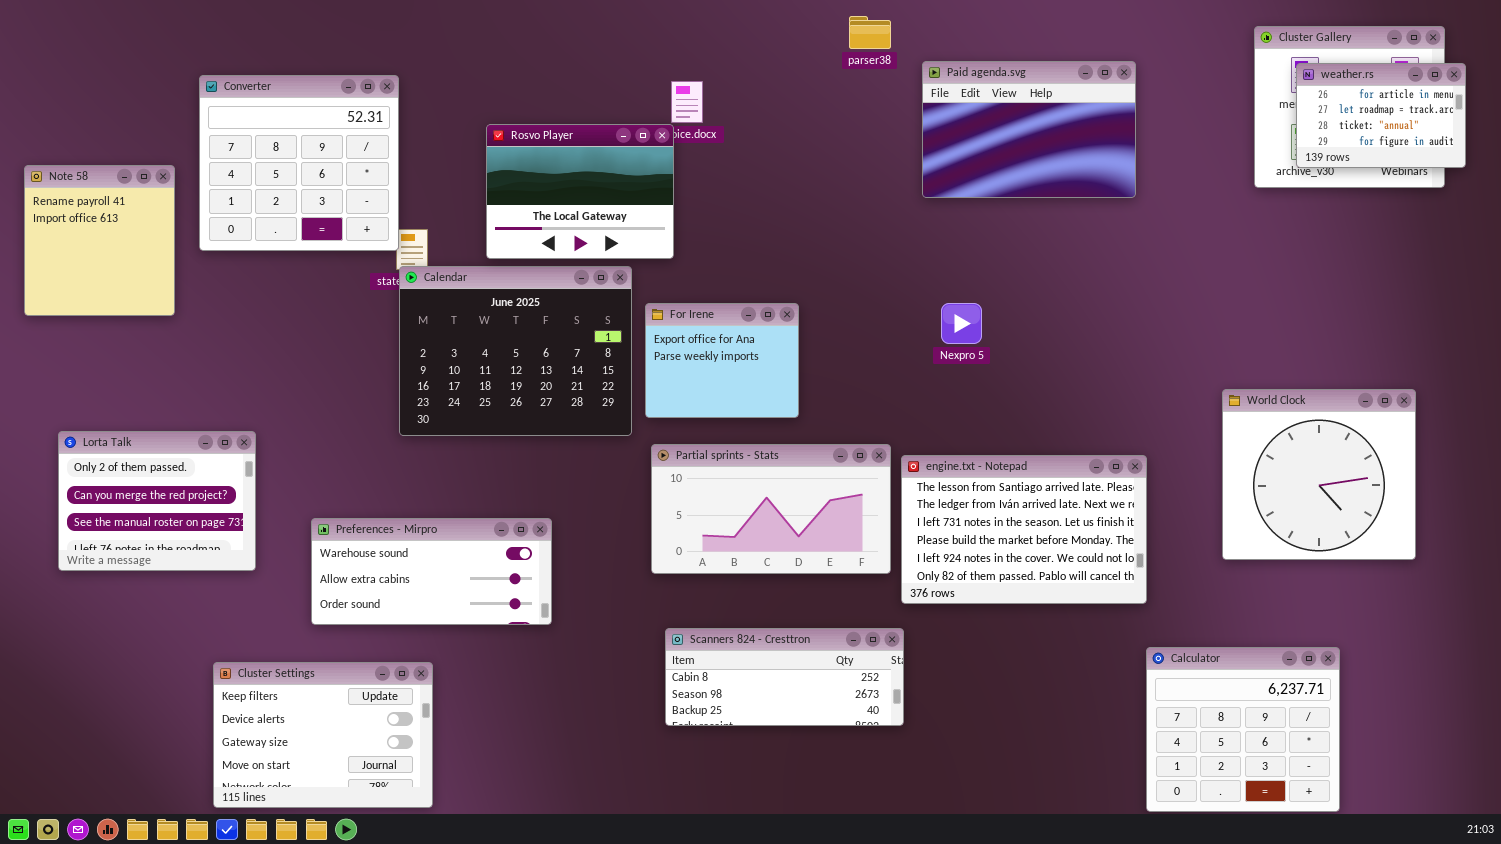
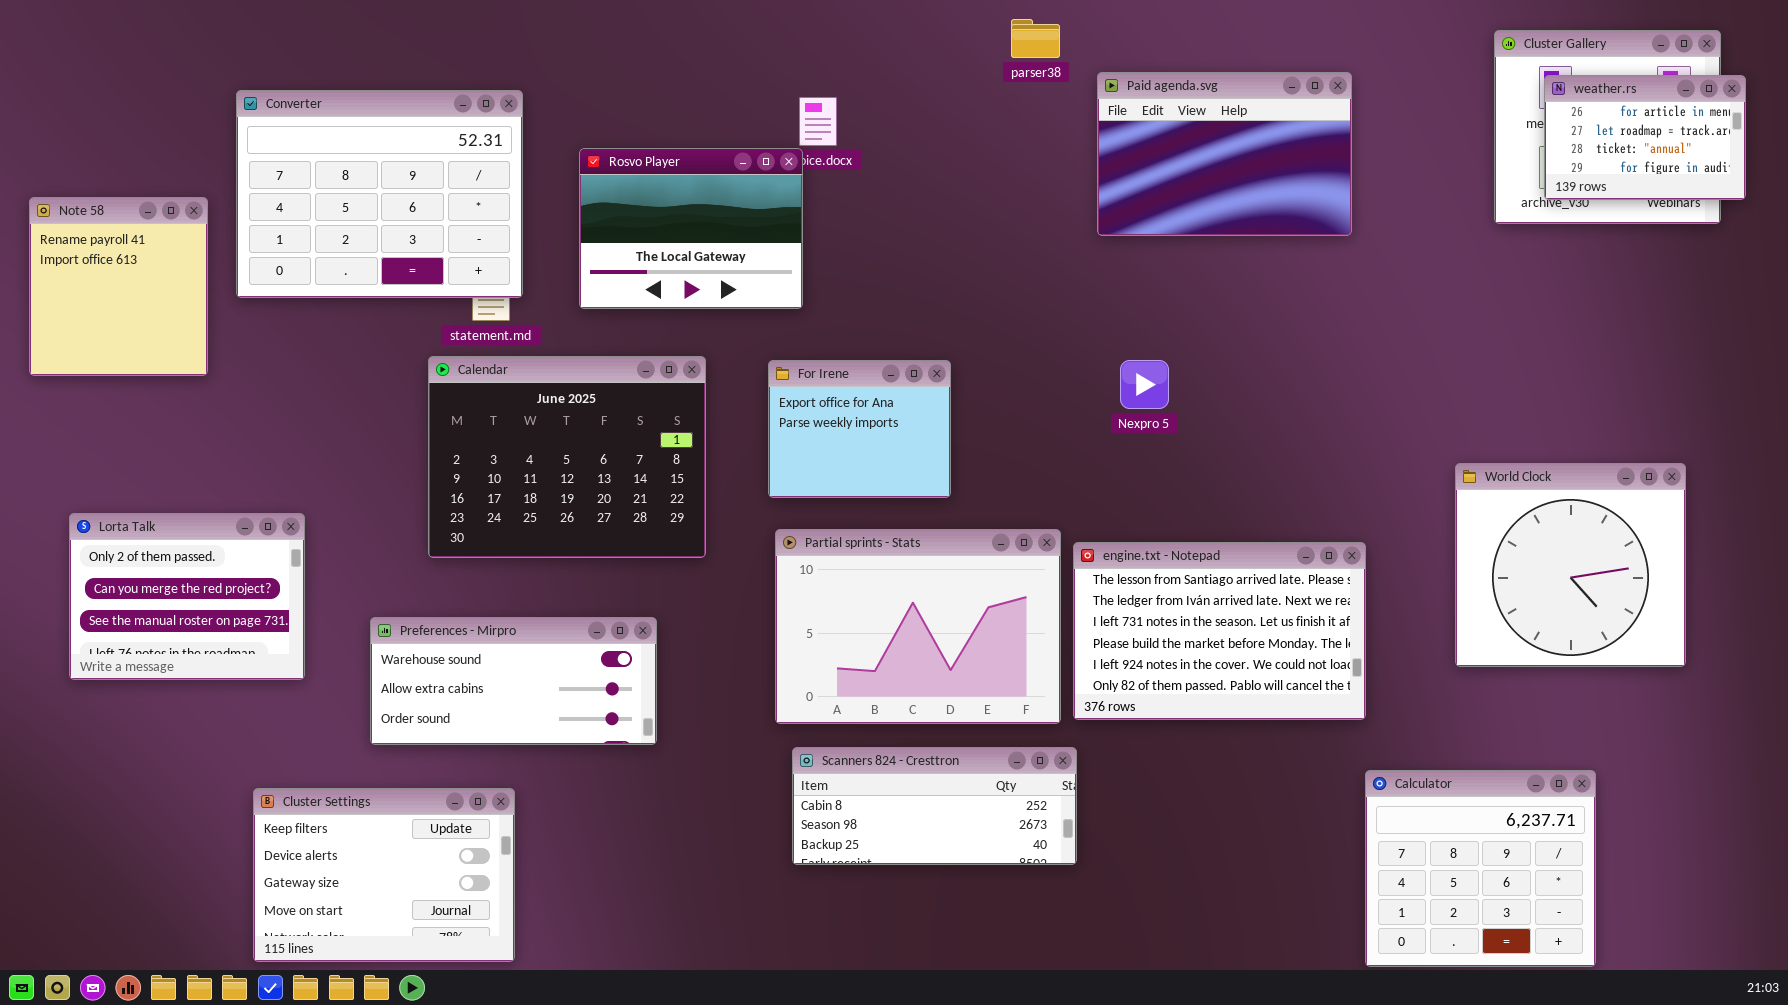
Converter: [199,75,399,251] -> [236,90,523,298], resized
Calendar: [399,266,632,436] -> [428,356,706,558], moved
Partial sprints - Stats: [651,444,891,574] -> [775,529,1061,724], resized

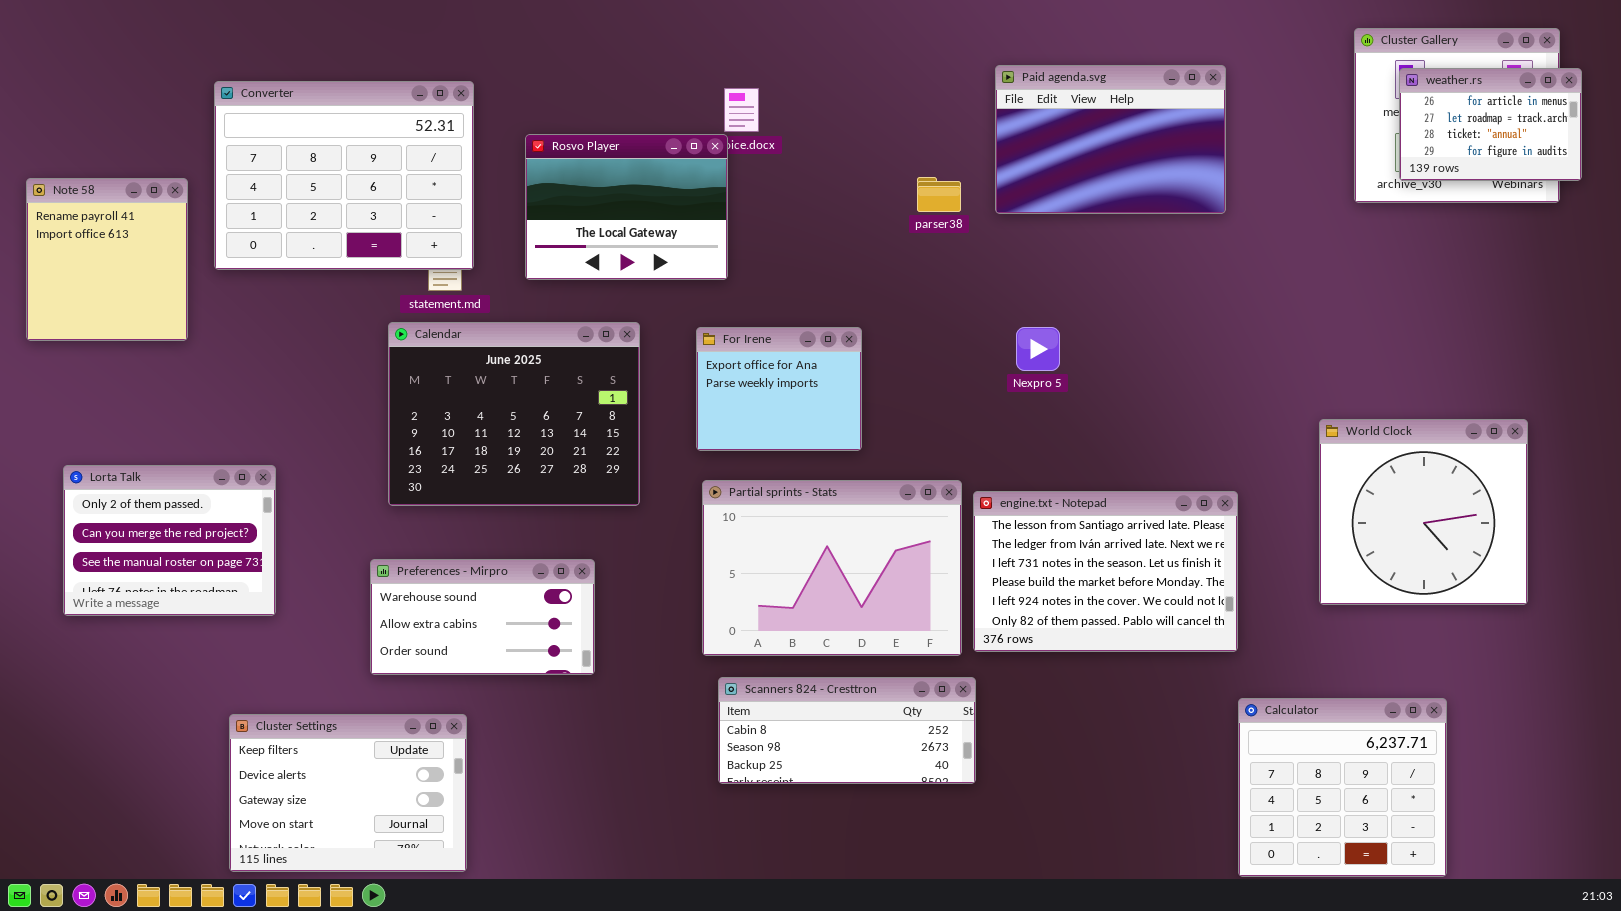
parser38: [1011,19,1060,58] -> [917,177,961,212], moved
Preferences - Mirpro: [370,617,657,745] -> [370,559,595,675], resized

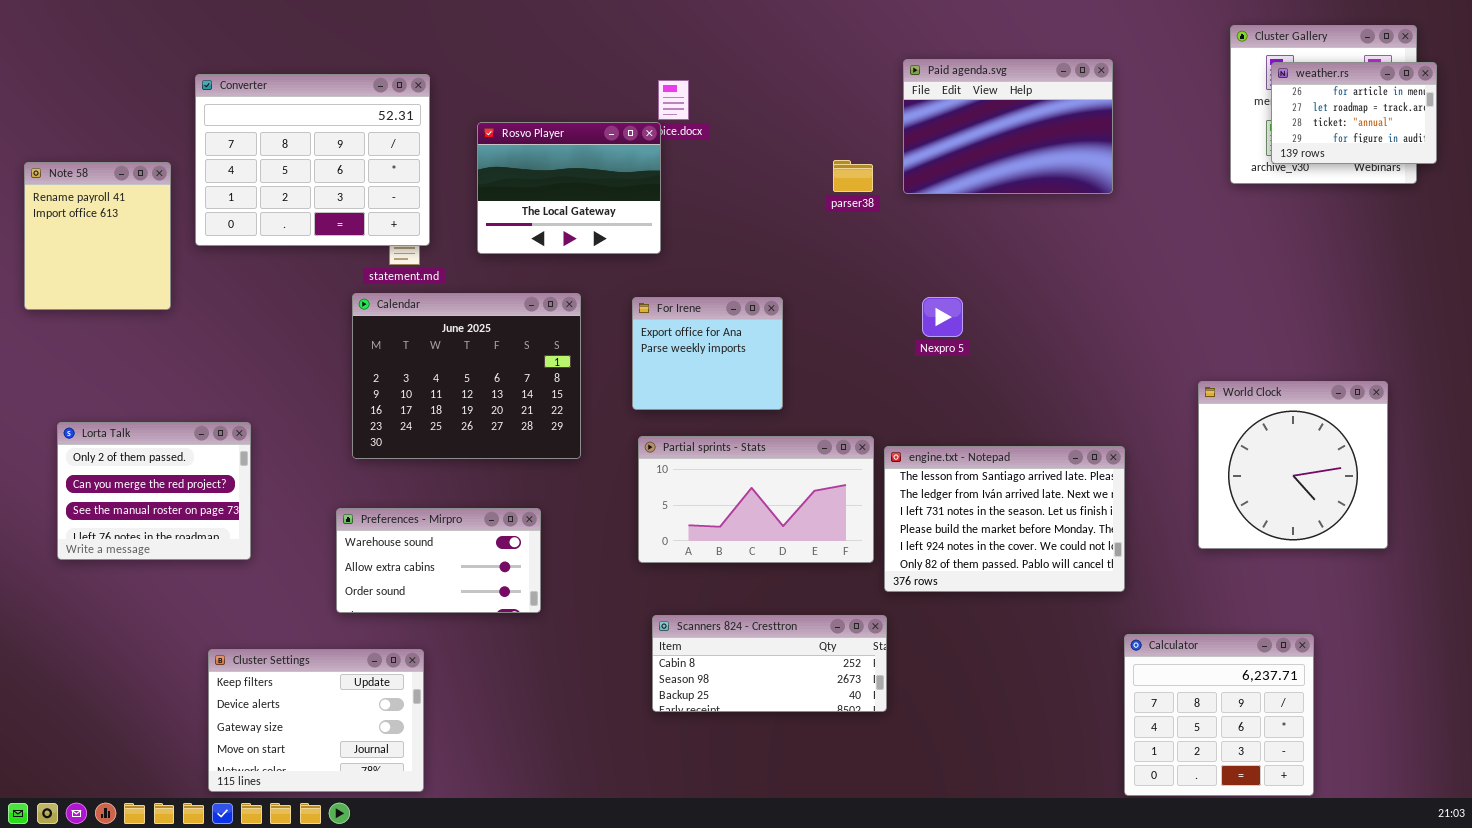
Partial sprints - Stats: [702,480,962,656] -> [638,436,874,563], resized

